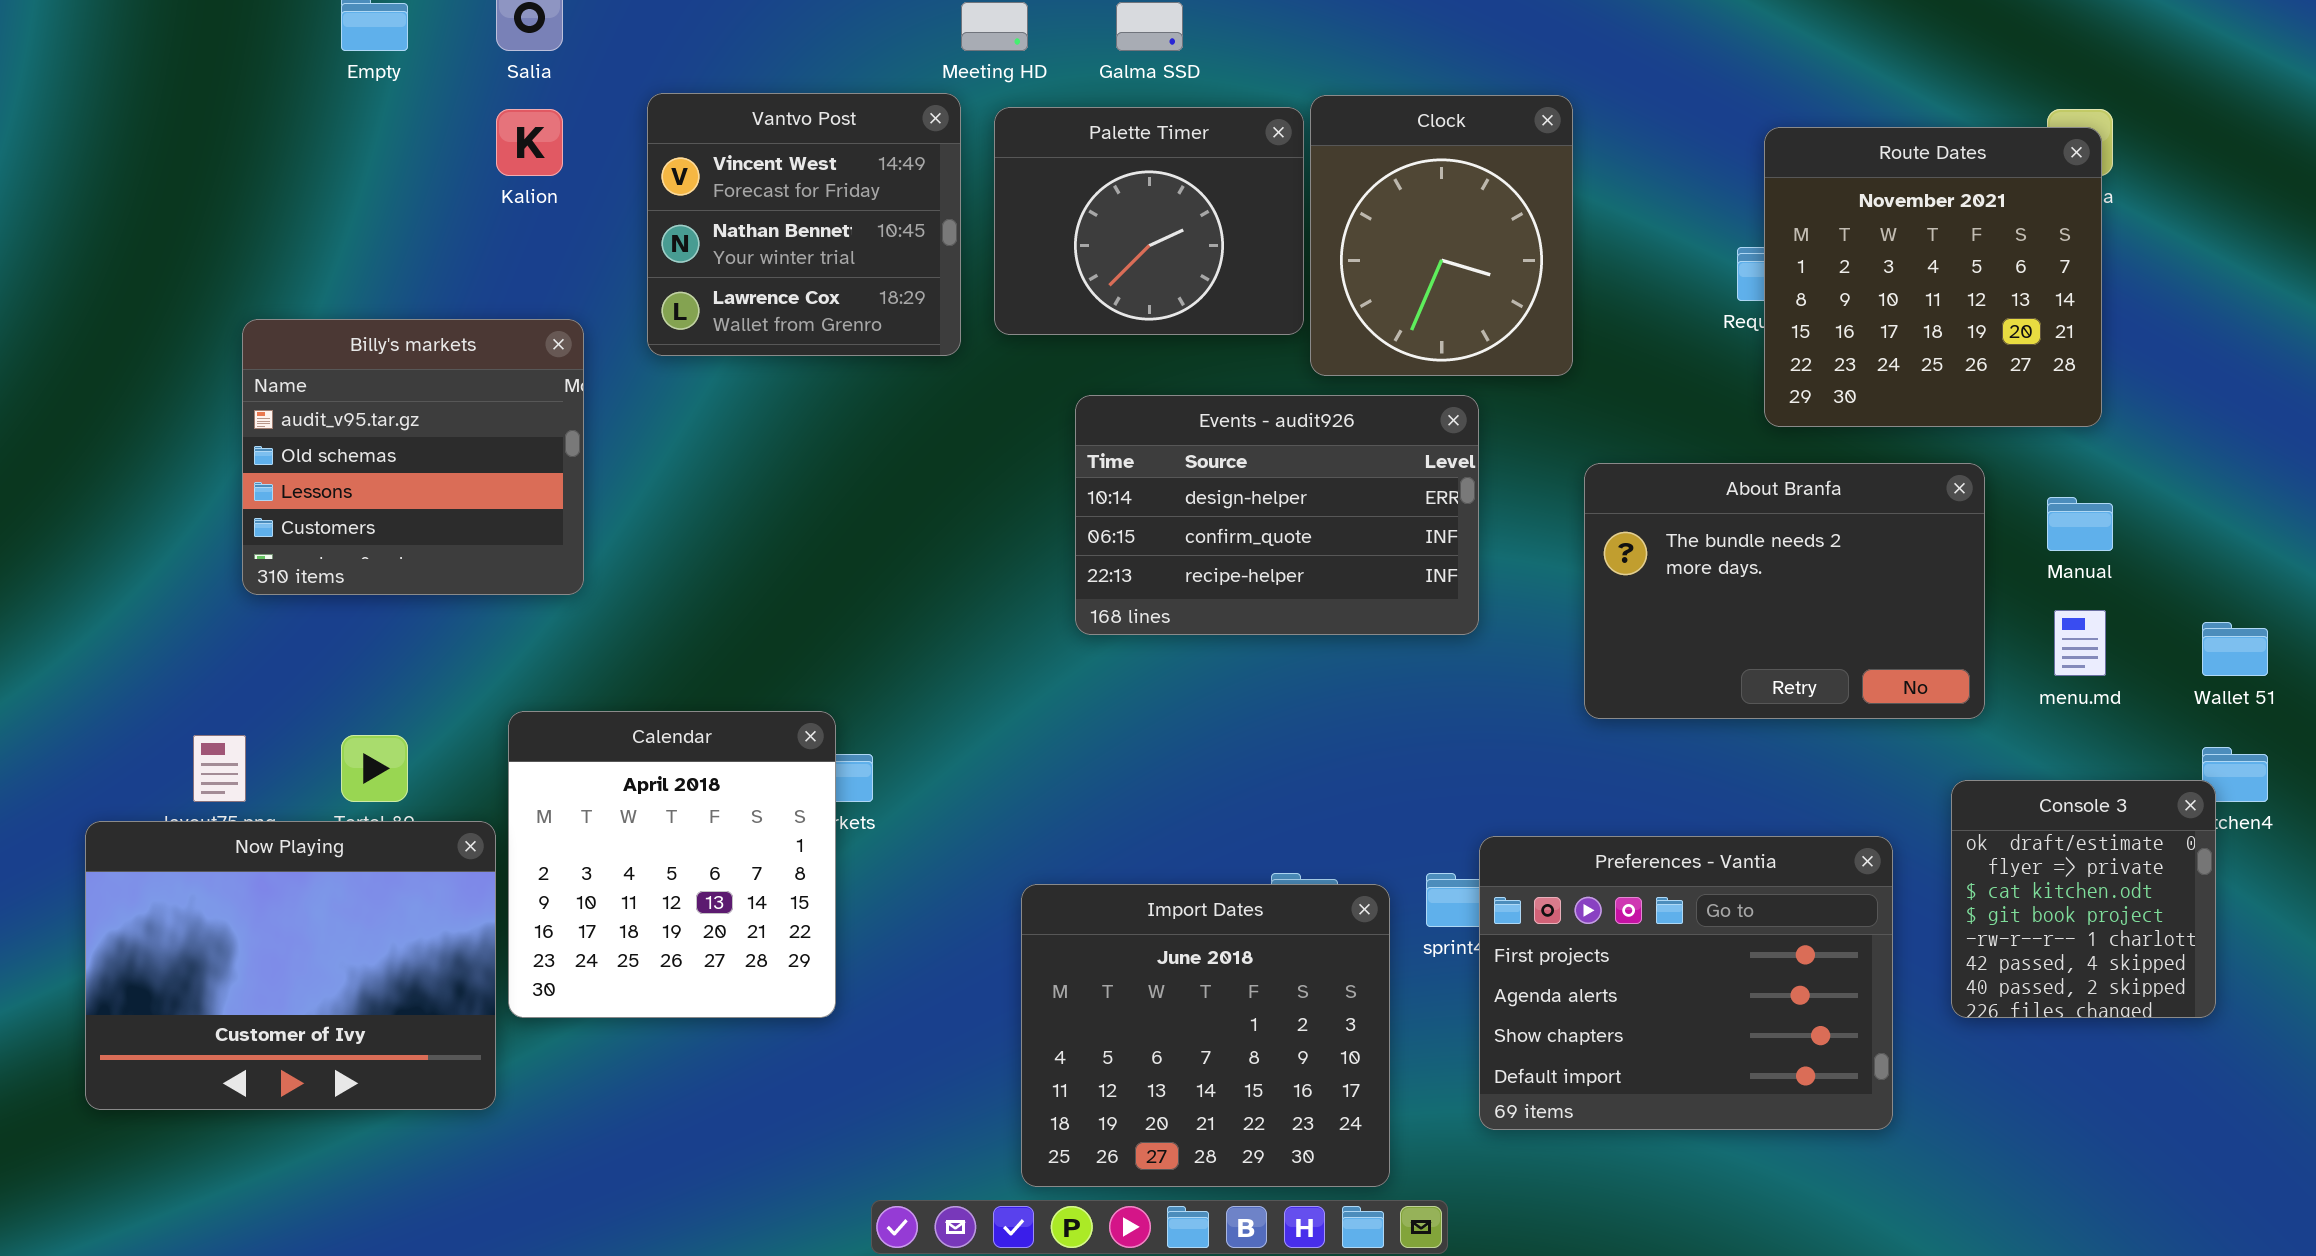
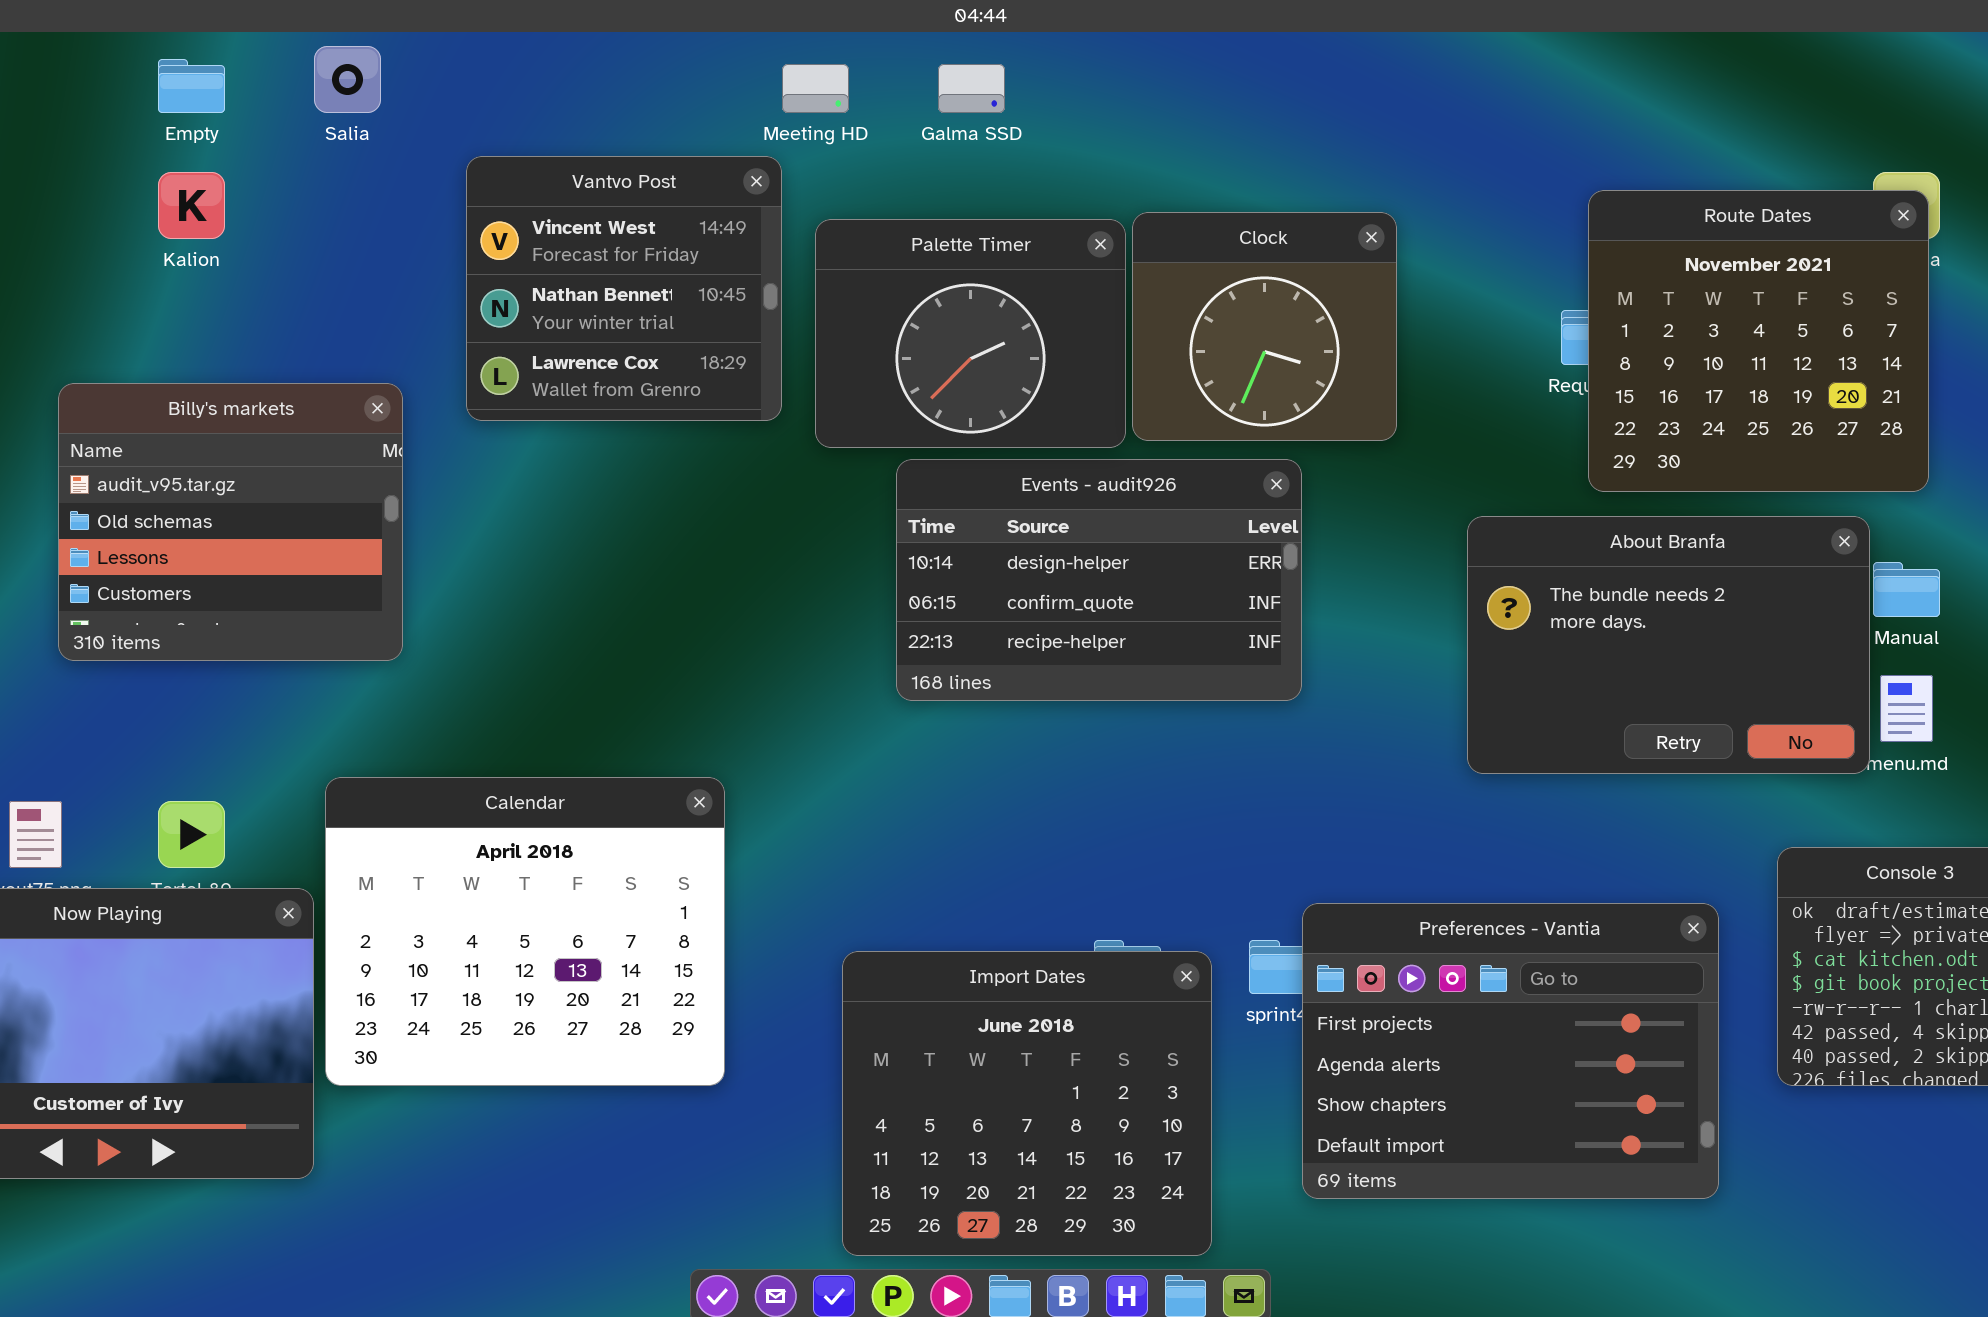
Clock: [1310,95,1573,376] -> [1132,212,1397,441], resized
Palette Timer: [994,107,1304,335] -> [815,219,1126,448], moved
Kalion: [496,109,563,176] -> [158,172,225,239], moved
About Branfa: [1584,463,1985,719] -> [1467,516,1870,774], moved
Calendar: [508,711,836,1018] -> [325,777,725,1086], resized

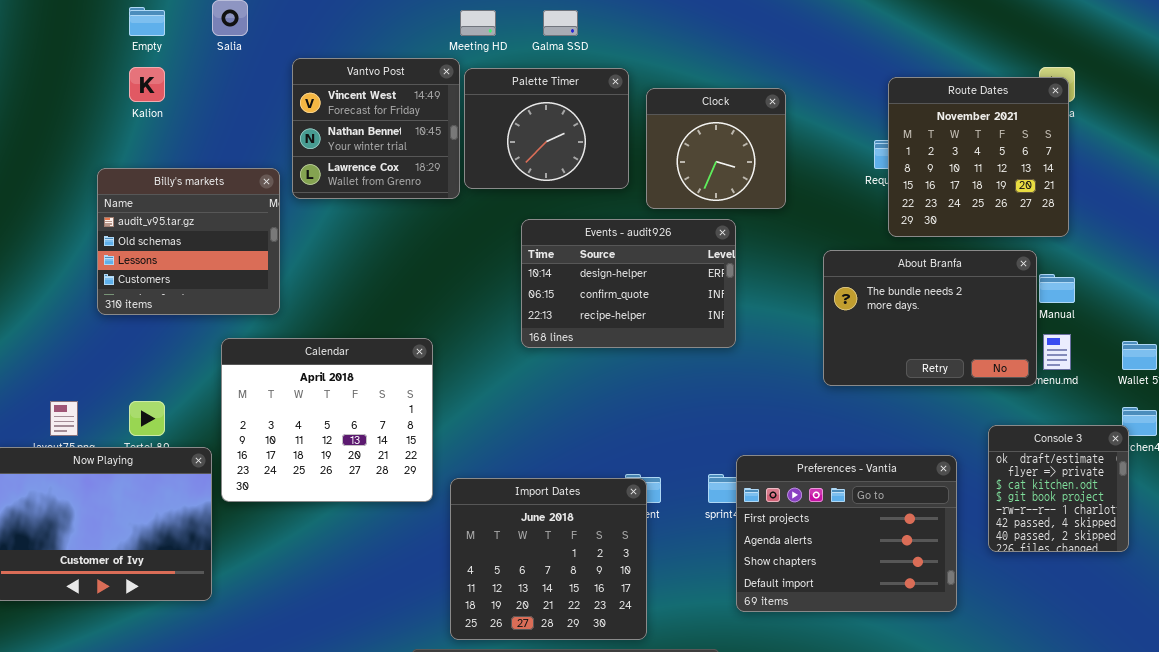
Palette Timer: [815,219,1126,448] -> [464,68,629,189], moved
Billy's markets: [58,383,403,661] -> [97,168,280,315], moved
Calendar: [325,777,725,1086] -> [221,338,433,502], moved
Import Dates: [842,951,1212,1256] -> [450,478,647,640], moved

